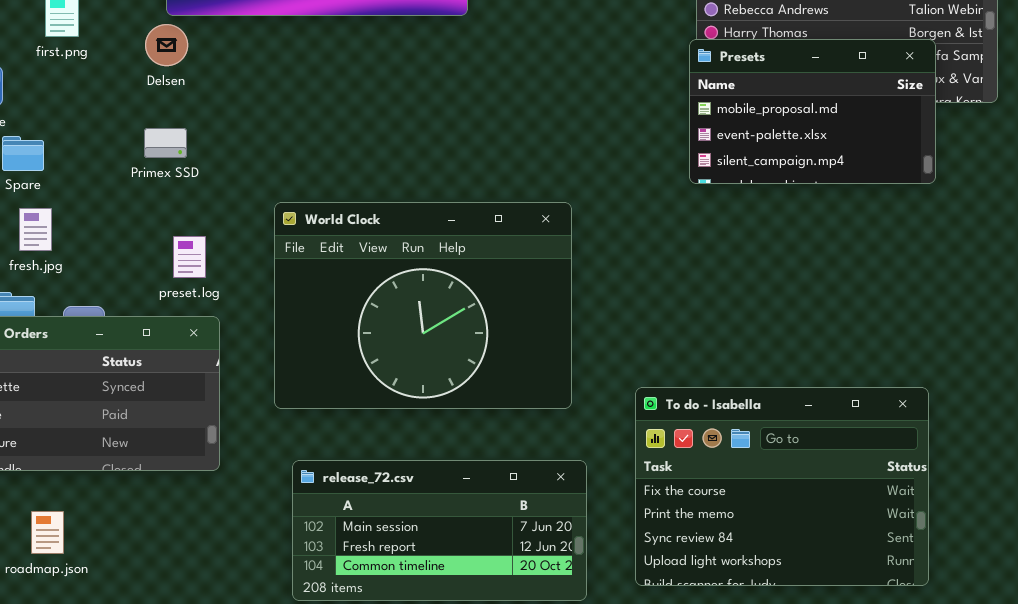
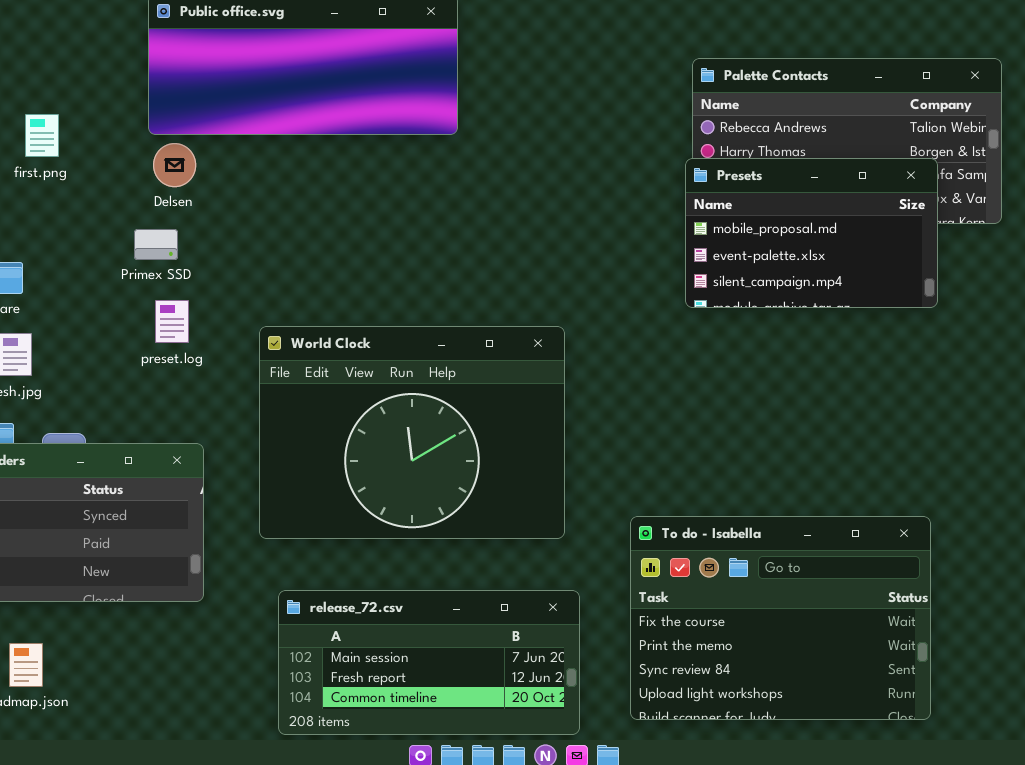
Delsen: [145,24,188,66] -> [153,143,196,187], moved
Primex SSD: [144,128,187,158] -> [134,229,178,260], moved
preset.log: [173,236,206,278] -> [155,300,189,343], moved

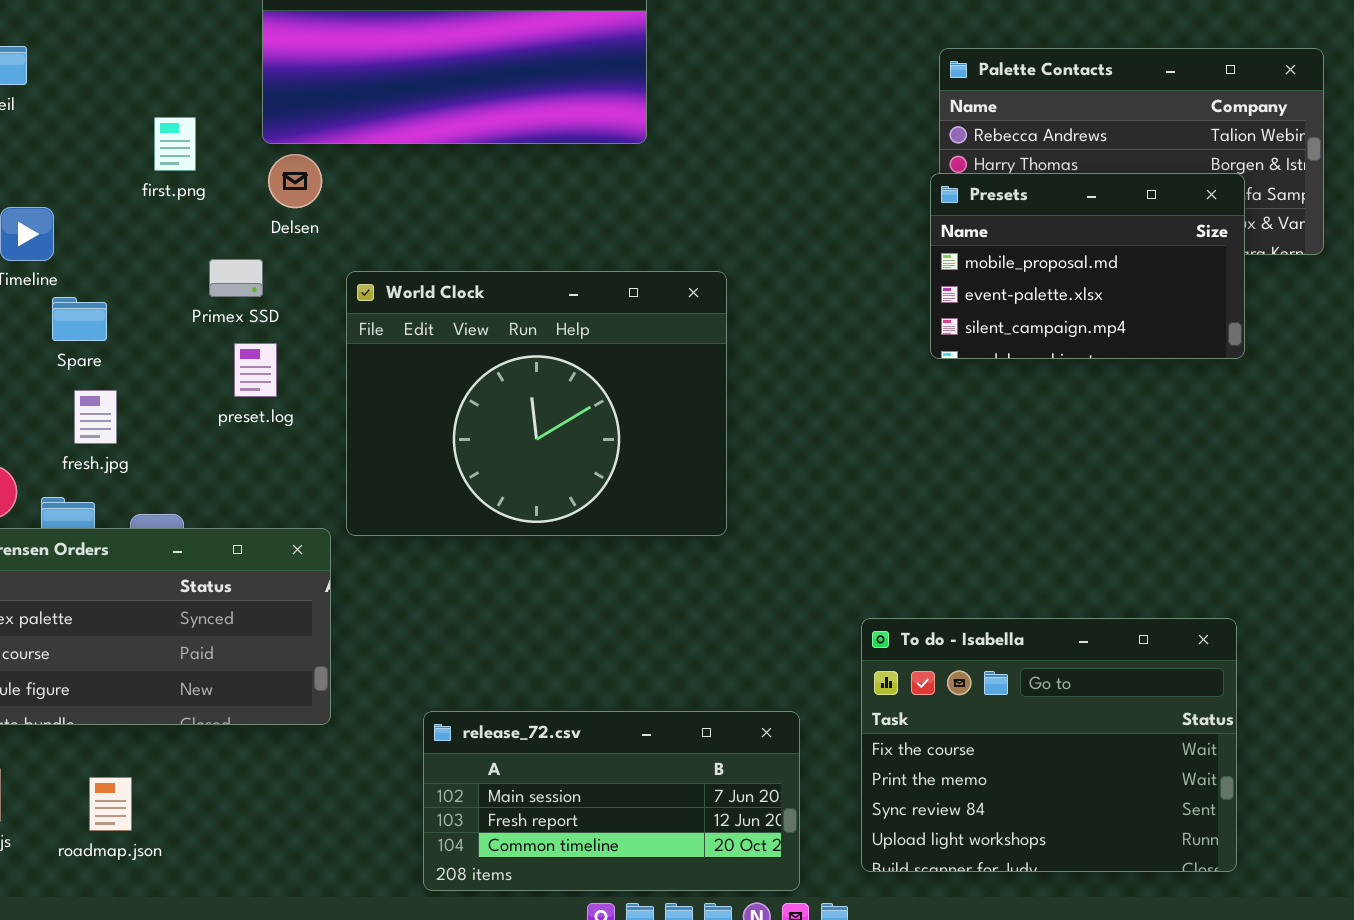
first.png: [25,114,59,157] -> [154,117,196,171], moved
Primex SSD: [134,229,178,260] -> [209,259,263,297], moved
preset.log: [155,300,189,343] -> [234,343,277,397], moved
World Clock: [259,326,565,539] -> [346,271,727,536], moved

